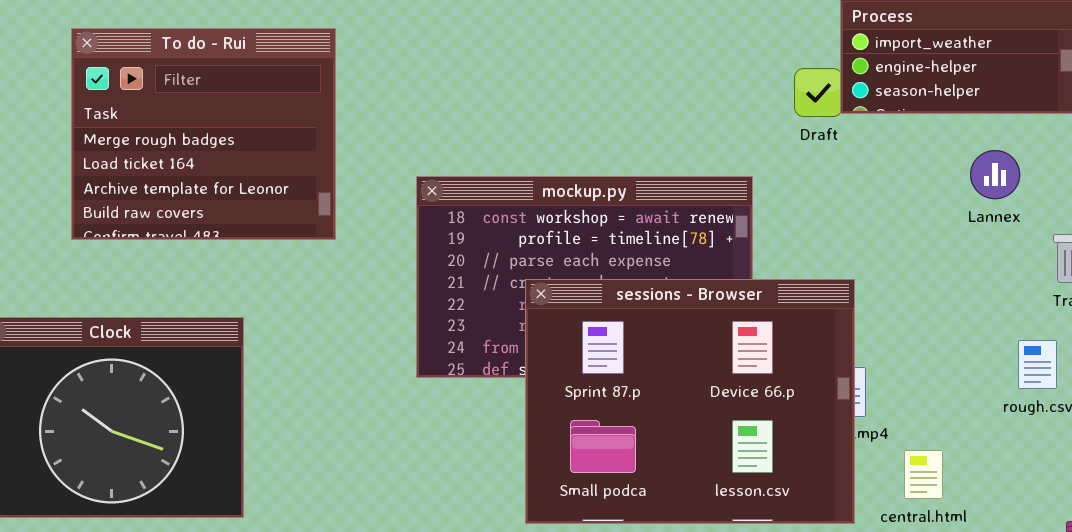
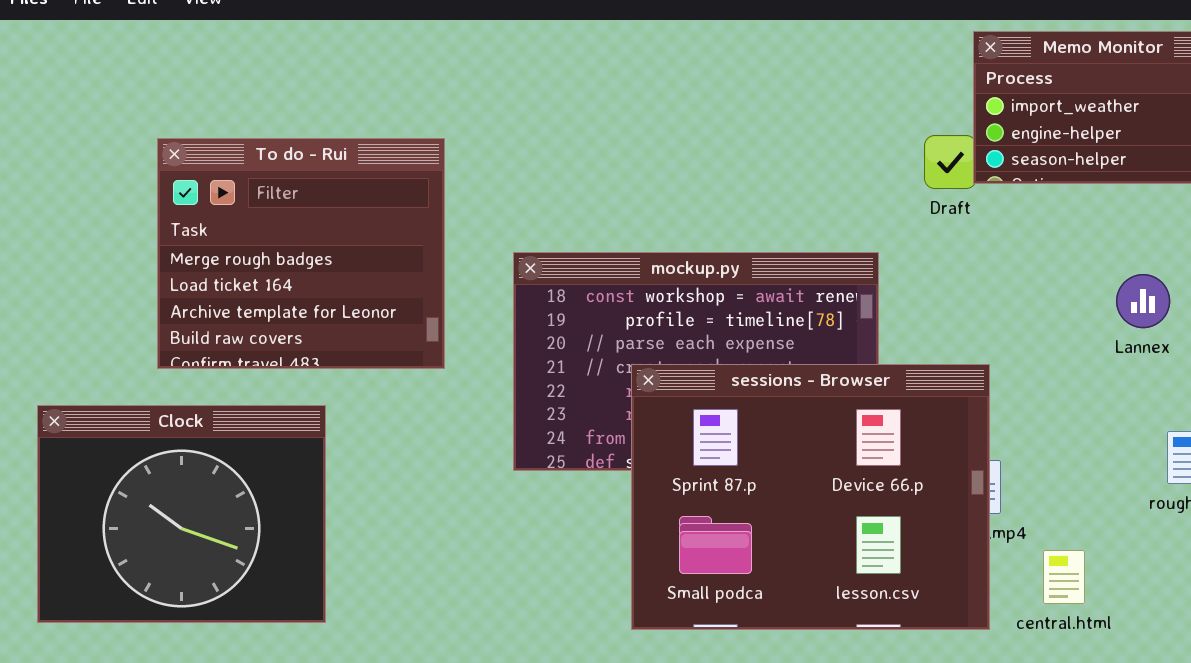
To do - Rui: [71,28,336,240] -> [157,138,445,369], moved
Lannex: [970,150,1020,199] -> [1116,274,1170,328], moved

